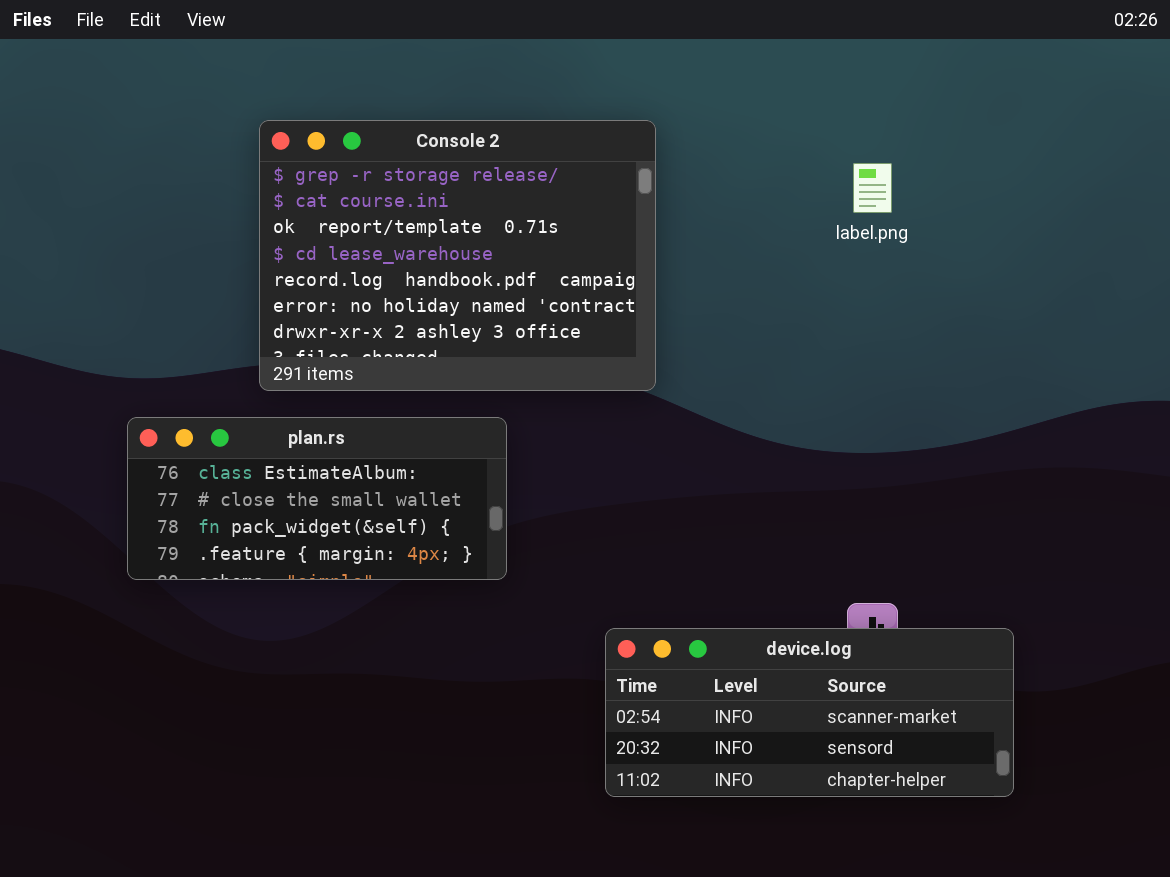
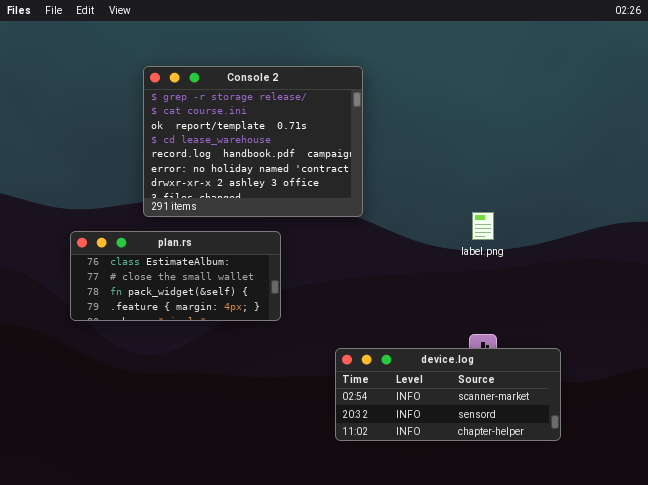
label.png: [853,163,892,213] -> [472,212,494,240], moved

